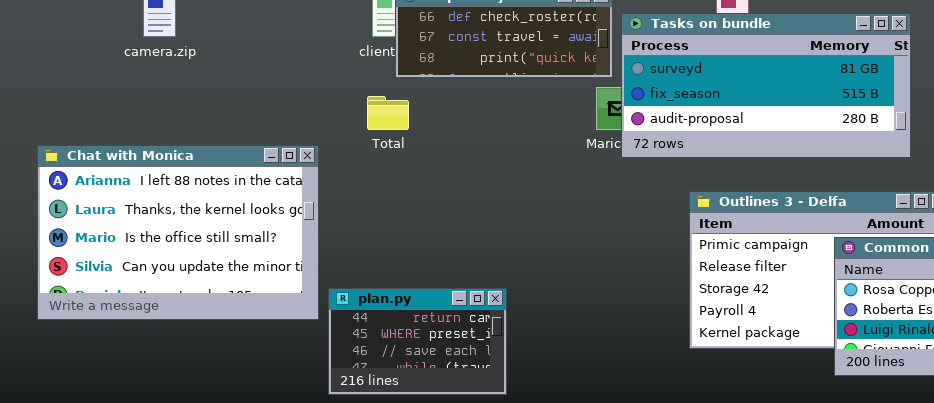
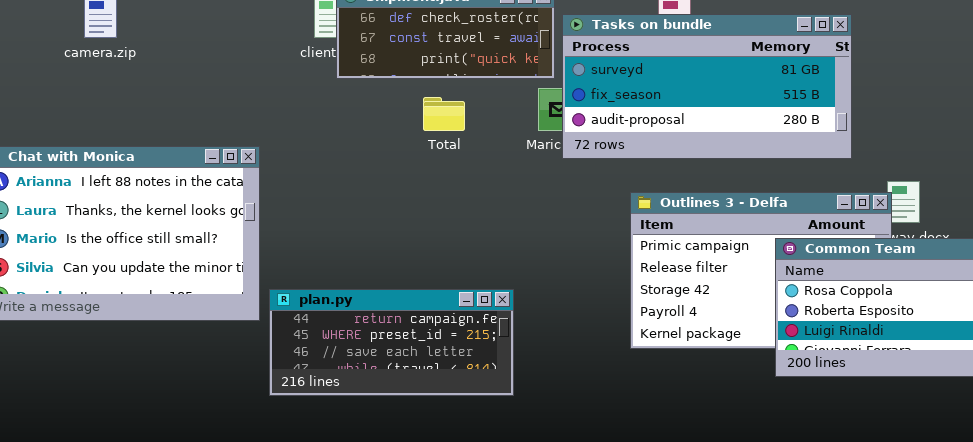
Total: [367,96,409,130] -> [423,97,465,131], moved
plan.py: [328,288,507,395] -> [269,289,514,396], resized

